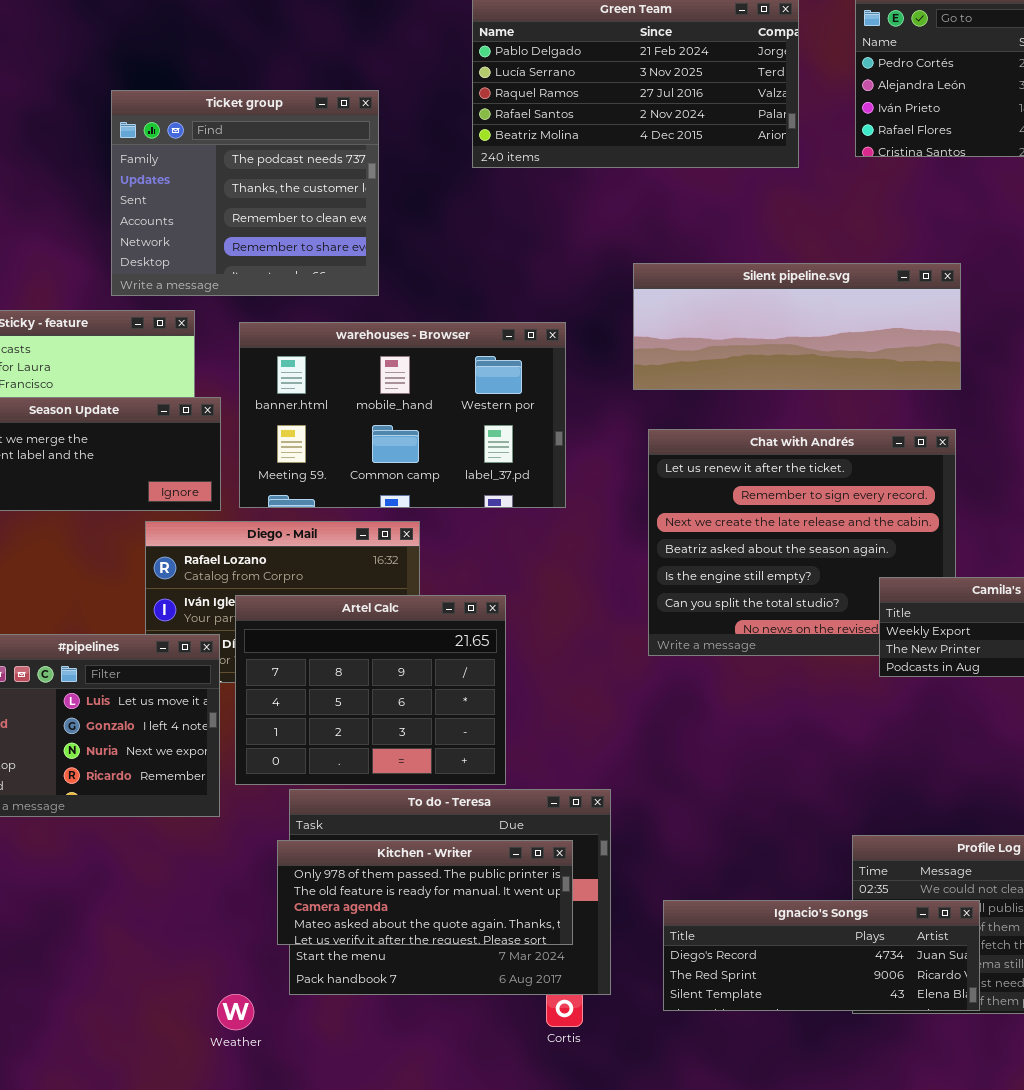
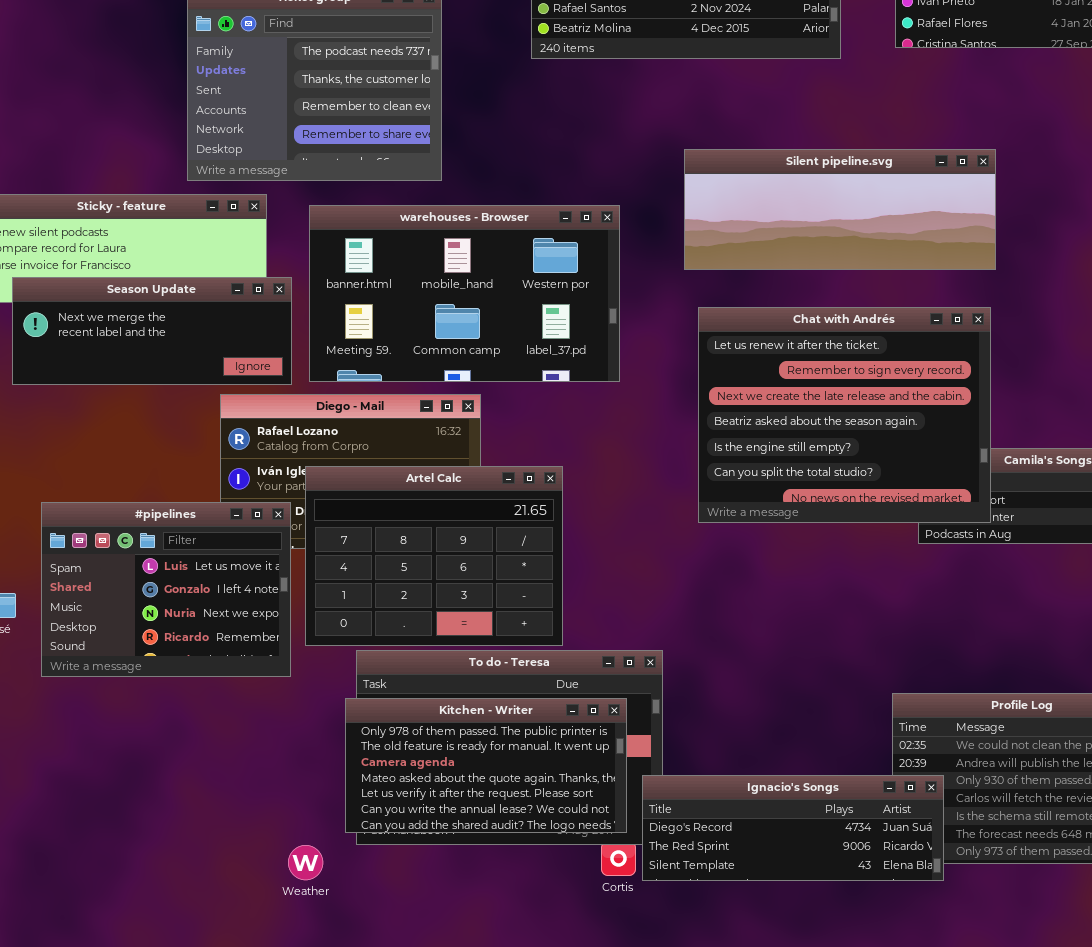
Chat with Andrés: [648,429,956,656] -> [698,307,991,523], raised
Kitchen - Writer: [277,840,573,945] -> [345,698,627,833], resized
Ignacio's Songs: [663,900,980,1011] -> [642,775,944,881], moved

